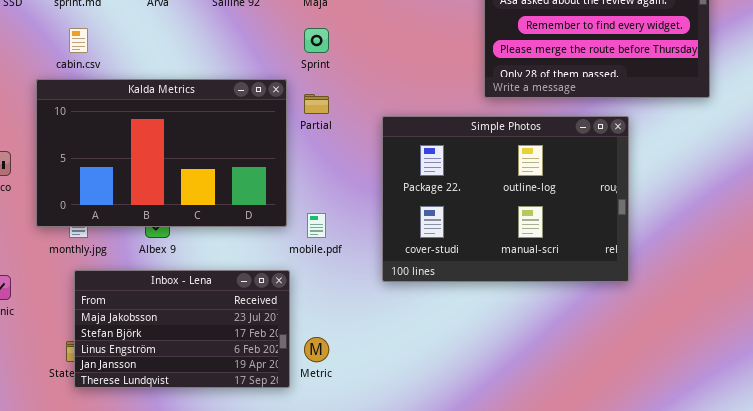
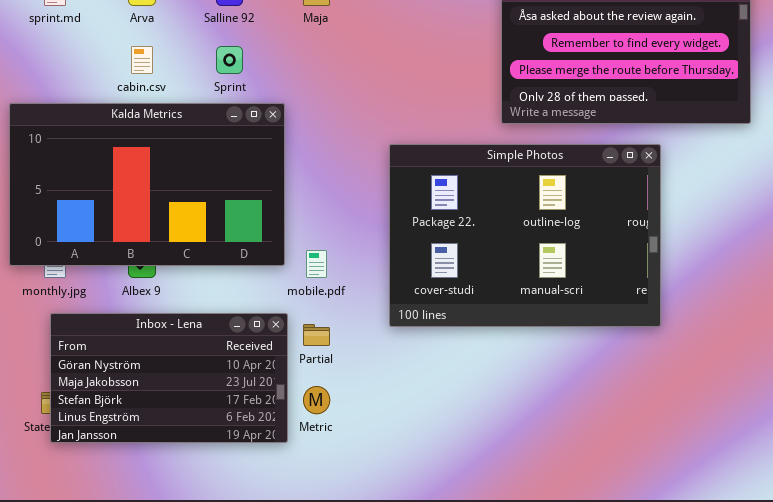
cabin.csv: [69,28,88,53] -> [131,46,153,74], moved
Sprint: [304,28,329,53] -> [216,46,243,74], moved
Partial: [304,94,329,114] -> [303,324,330,346], moved
Inbox - Lena: [74,270,290,388] -> [50,313,288,443], scrolled up 1 row

